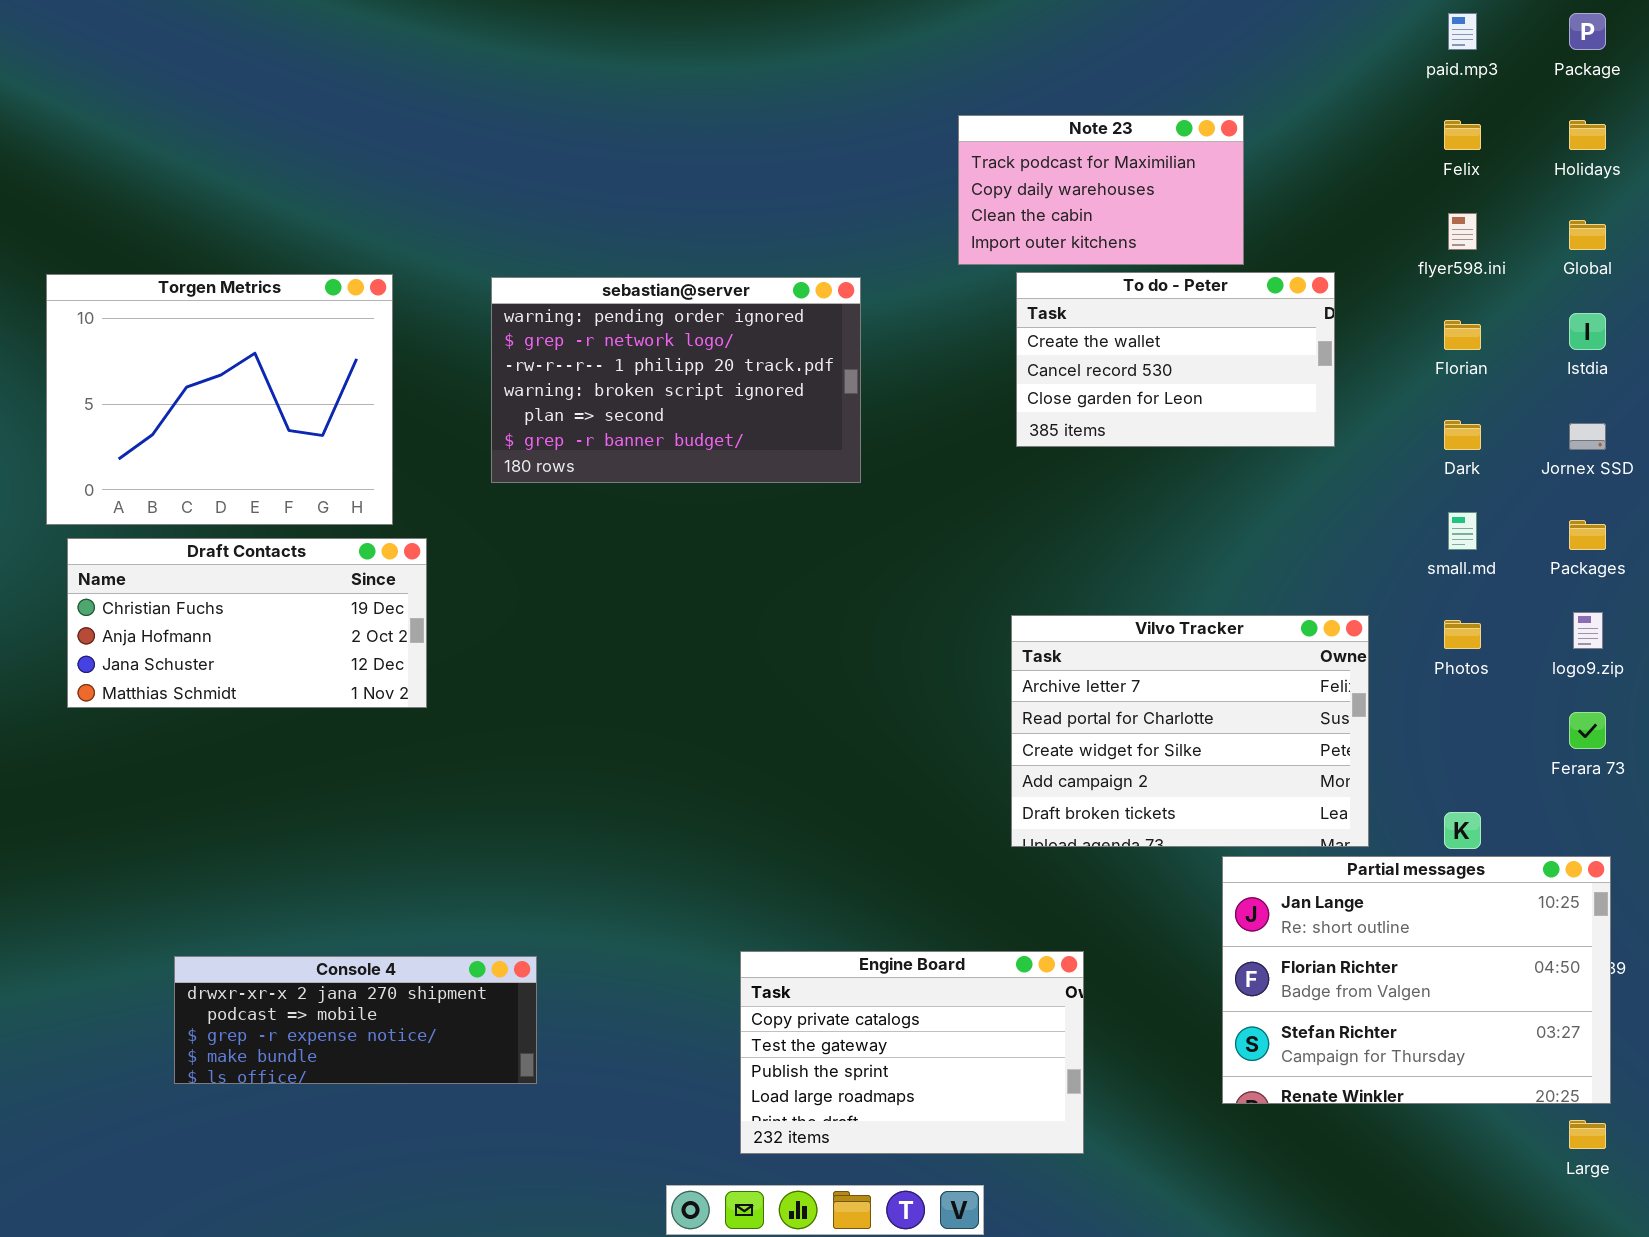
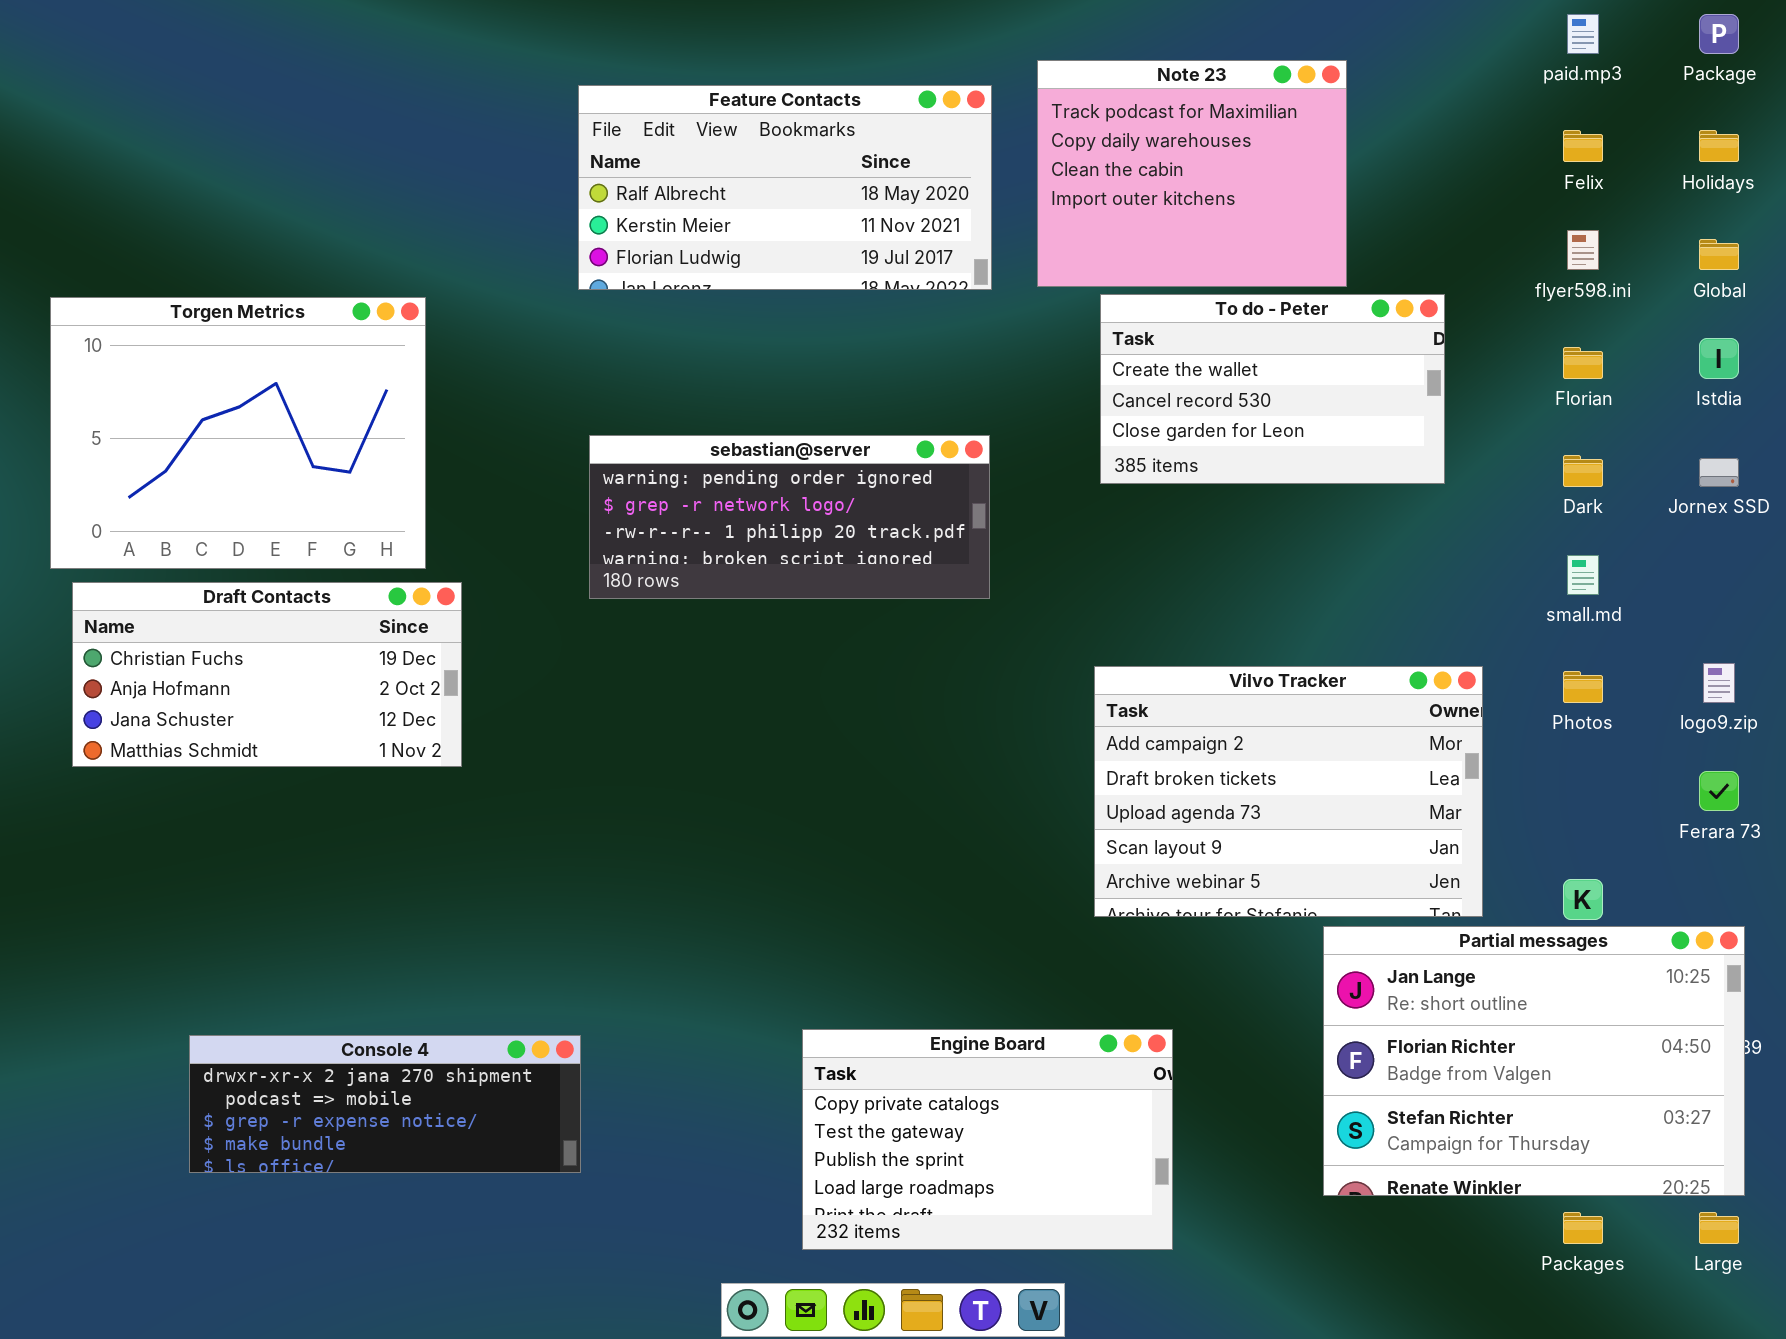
Feature Contacts: none -> [578,85,992,290], opened
Note 23: [958,115,1244,265] -> [1037,60,1347,287], resized
sebastian@server: [491,277,861,483] -> [589,435,990,599], moved, resized
Packages: [1569,520,1606,550] -> [1563,1212,1603,1244], moved
Vilvo Tracker: [1011,615,1369,847] -> [1094,666,1483,917], scrolled down 3 rows

